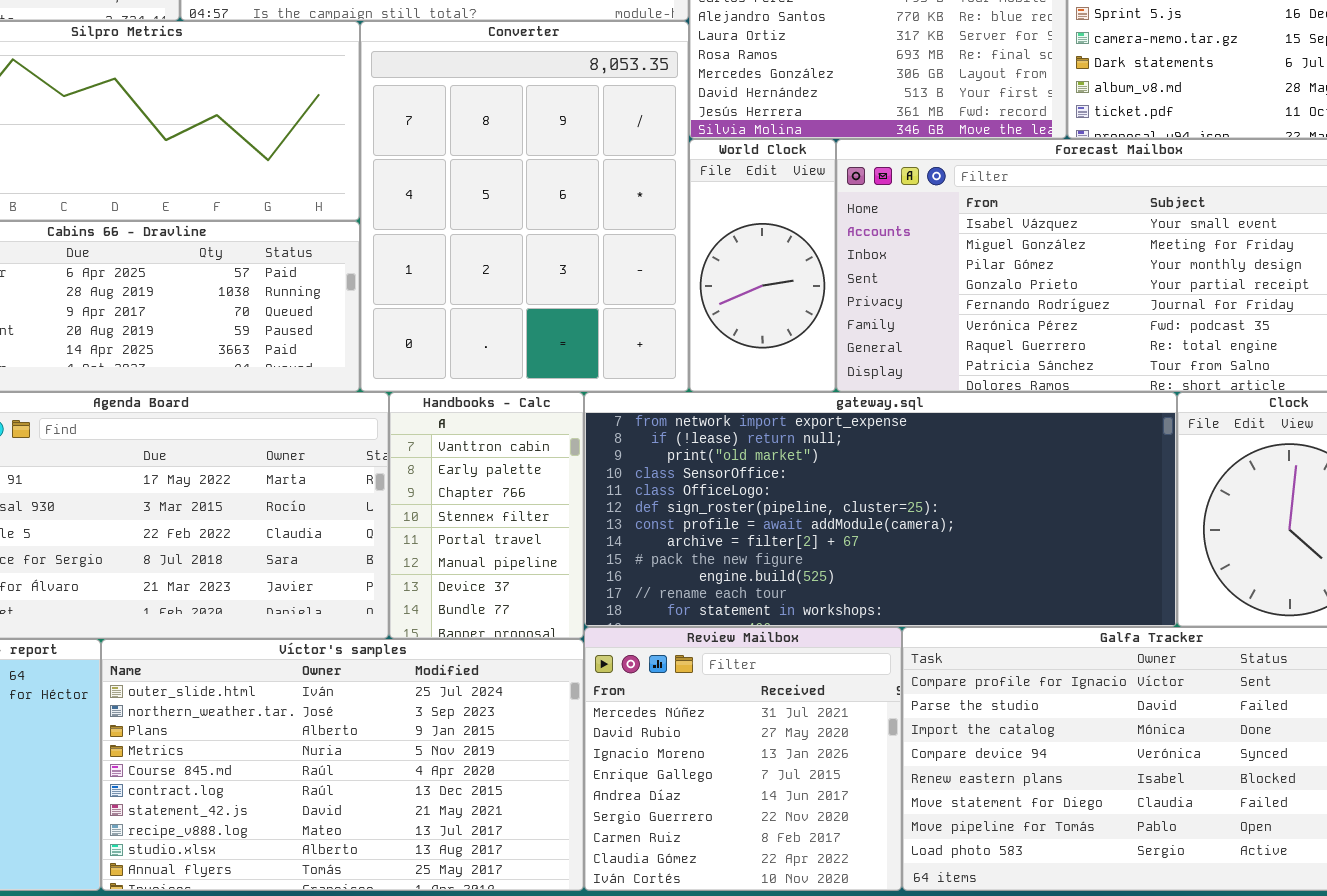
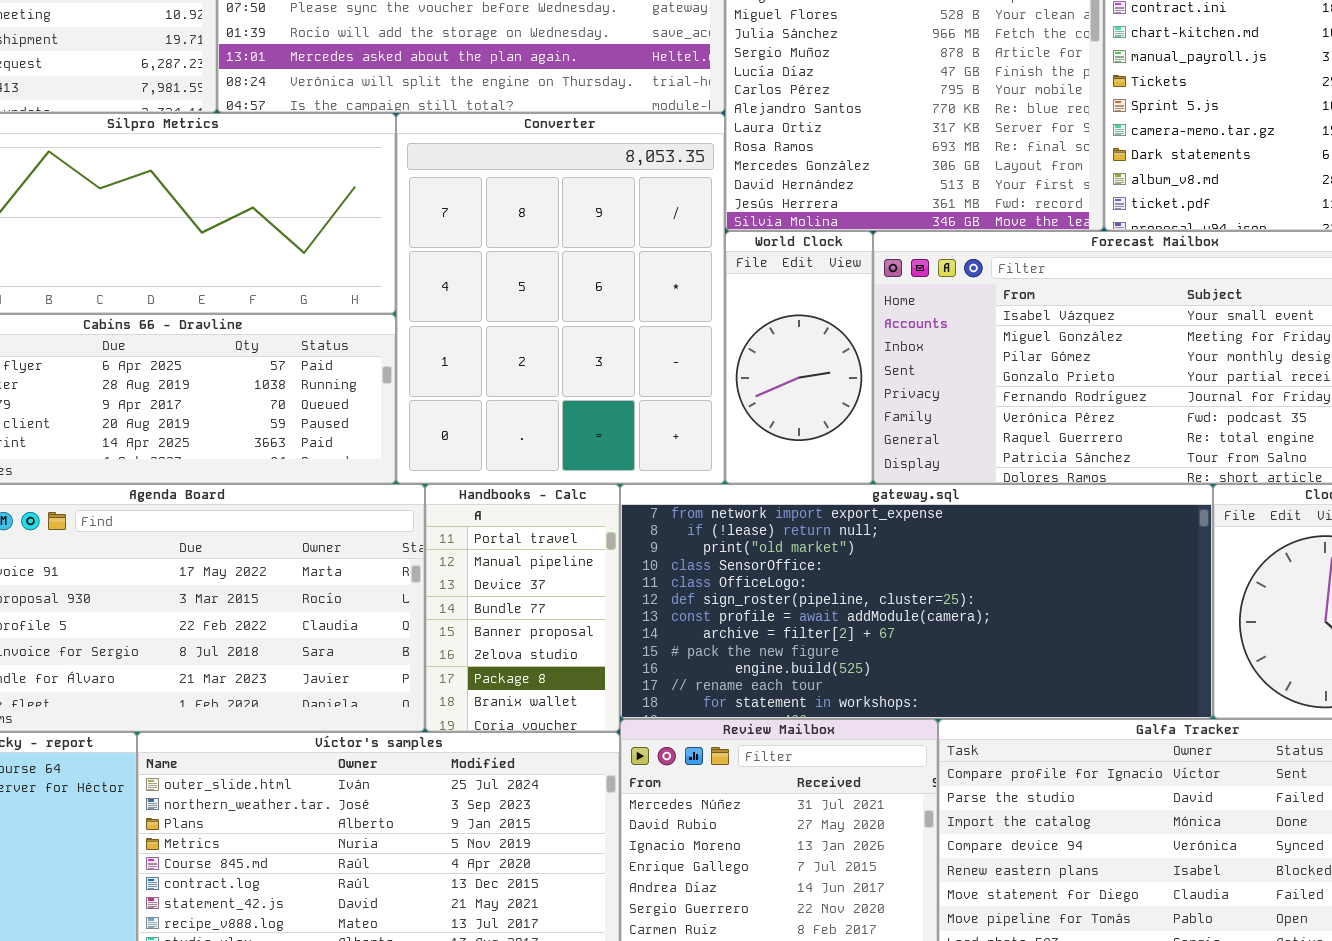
Handbooks - Calc: [389,392,584,639] -> [425,484,620,732], scrolled down 4 rows

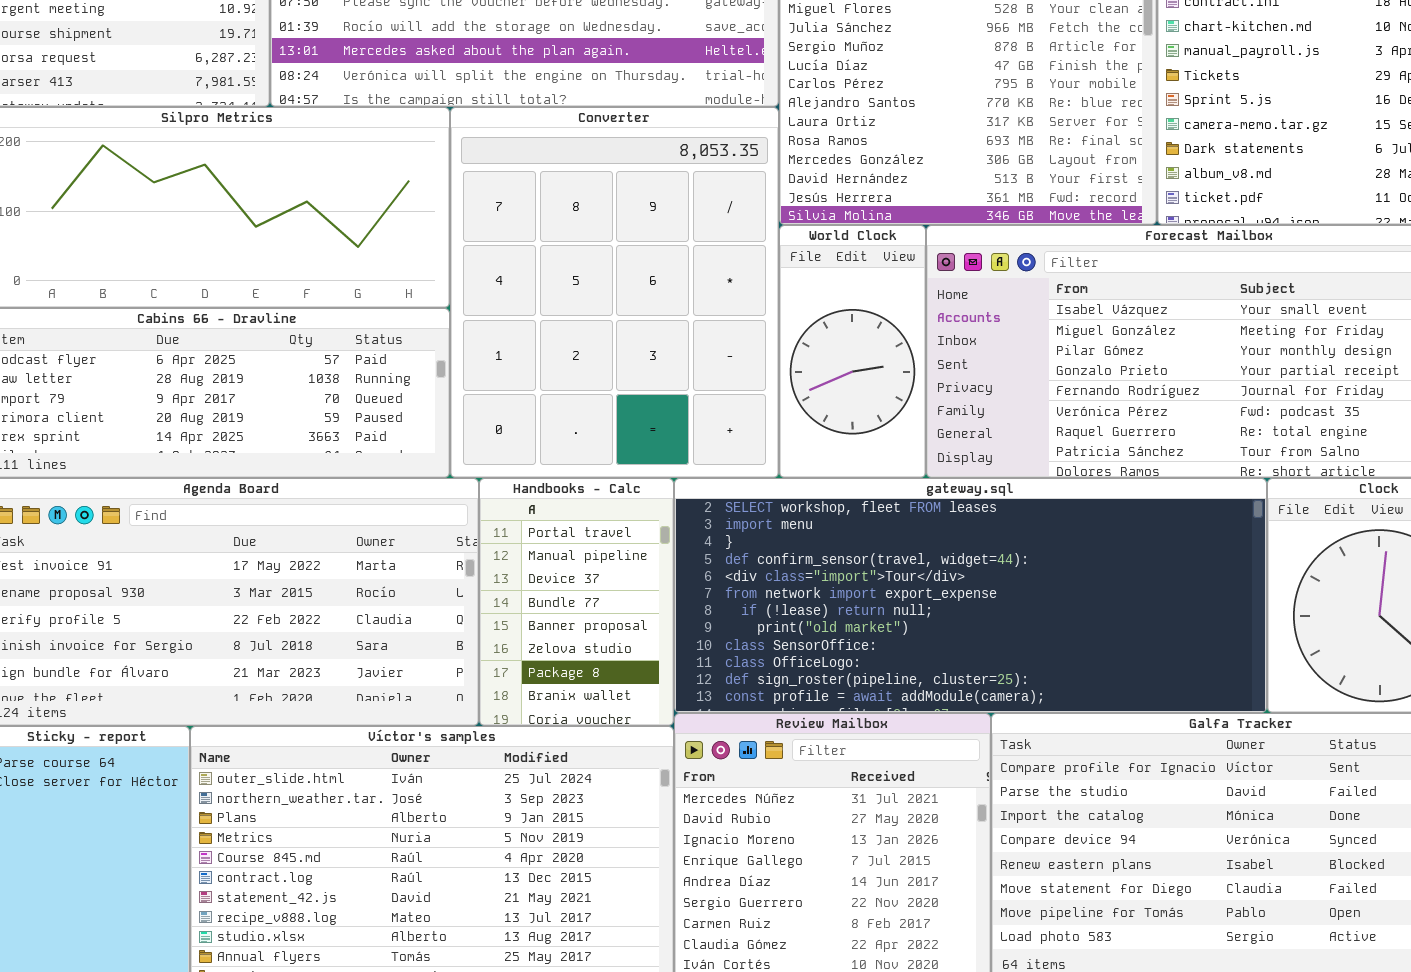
gateway.sql: [620,484,1213,719] -> [674,478,1267,713], scrolled up 5 rows

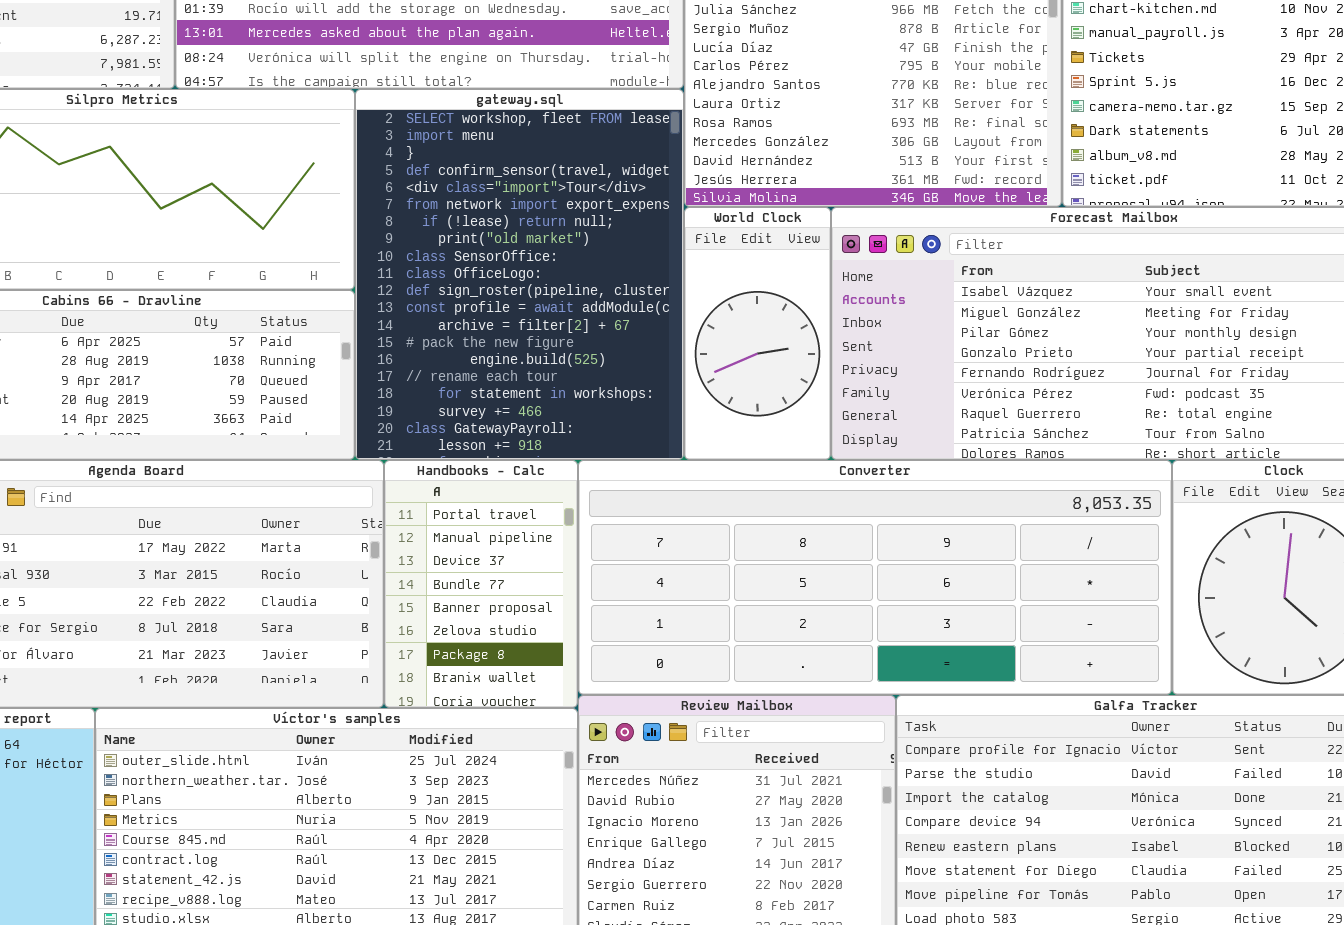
Converter: [450,107,779,478] -> [578,460,1172,695], moved, resized
gateway.sql: [674,478,1267,713] -> [355,89,684,460], moved, resized

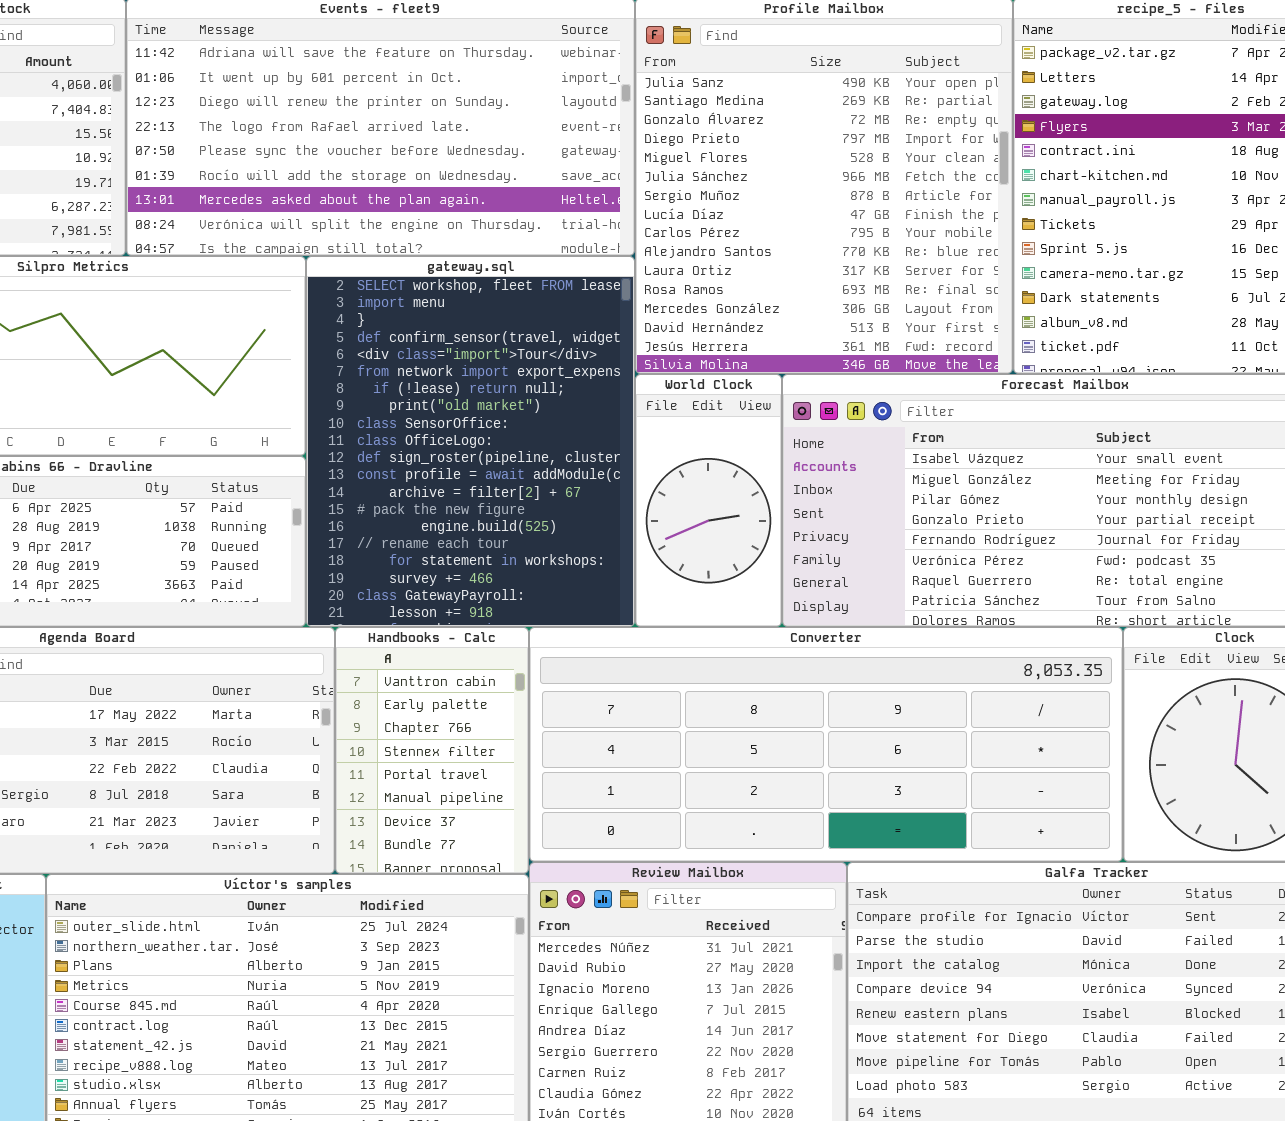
Handbooks - Calc: [384,460,578,708] -> [335,627,529,874], scrolled up 4 rows

